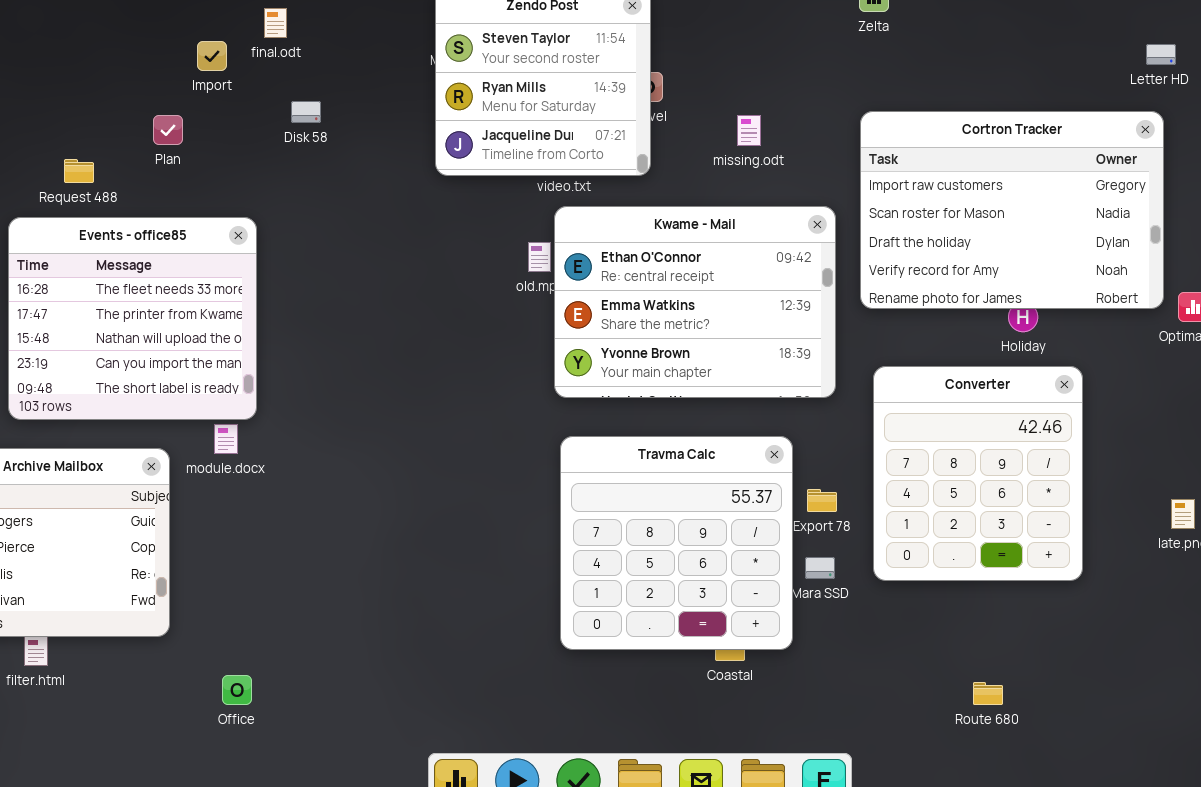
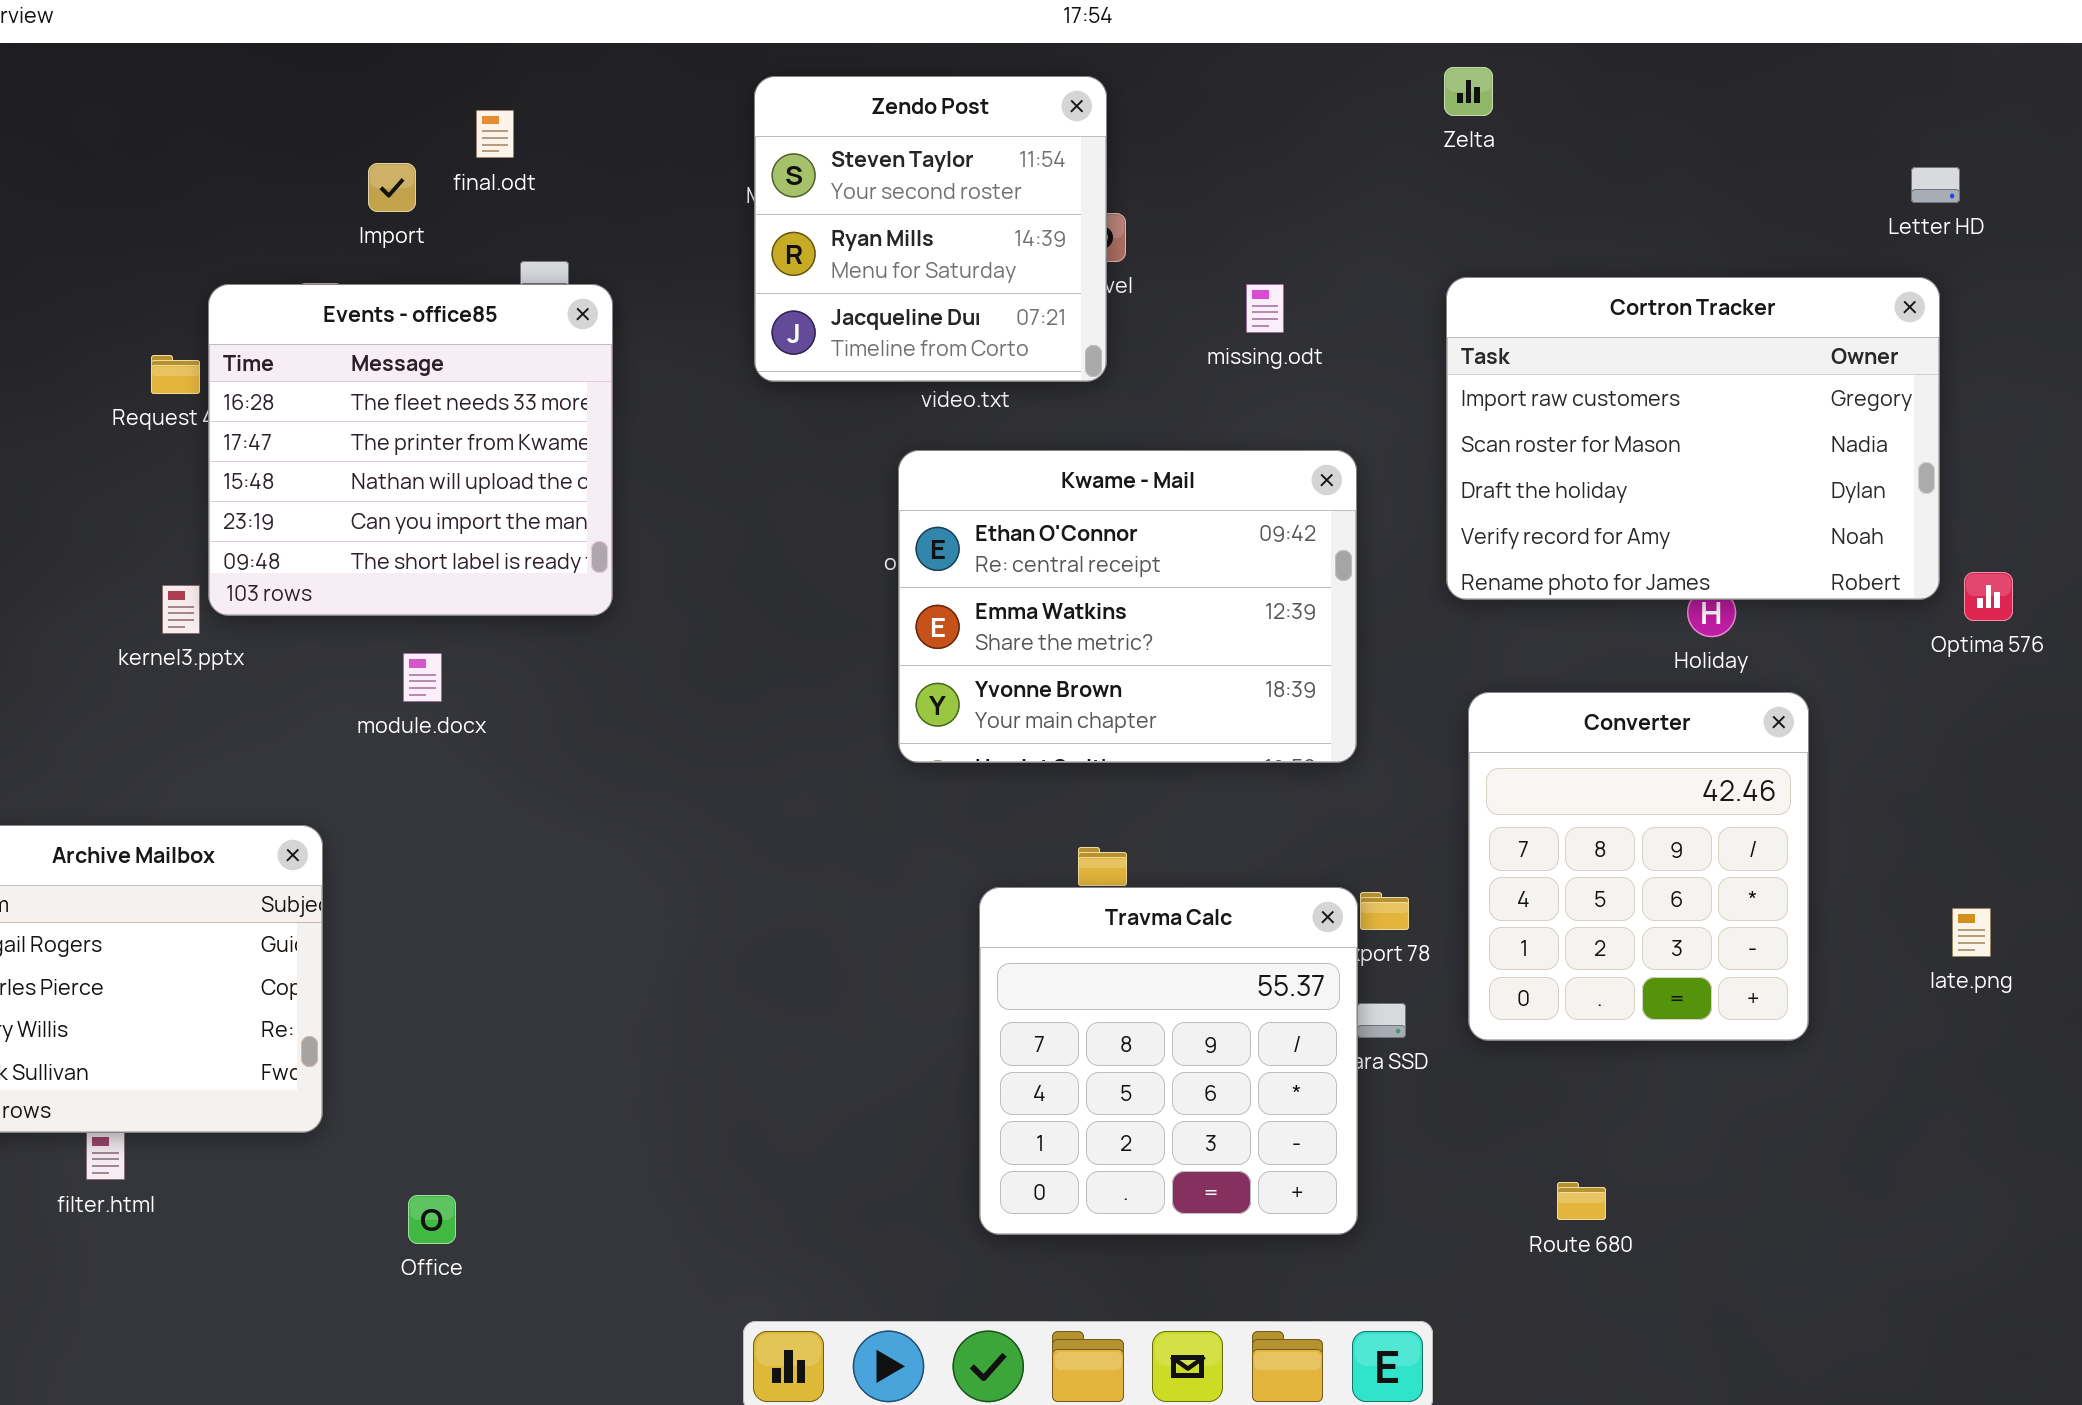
Kwame - Mail: [554,206,836,398] -> [898,450,1357,763], moved
Events - office85: [8,217,257,420] -> [208,284,613,616], moved
module.docx: [214,424,238,454] -> [403,653,442,702], moved
Travma Calc: [560,436,793,650] -> [979,887,1358,1235], moved
Route 680: [973,682,1003,705] -> [1557,1182,1606,1220], moved

